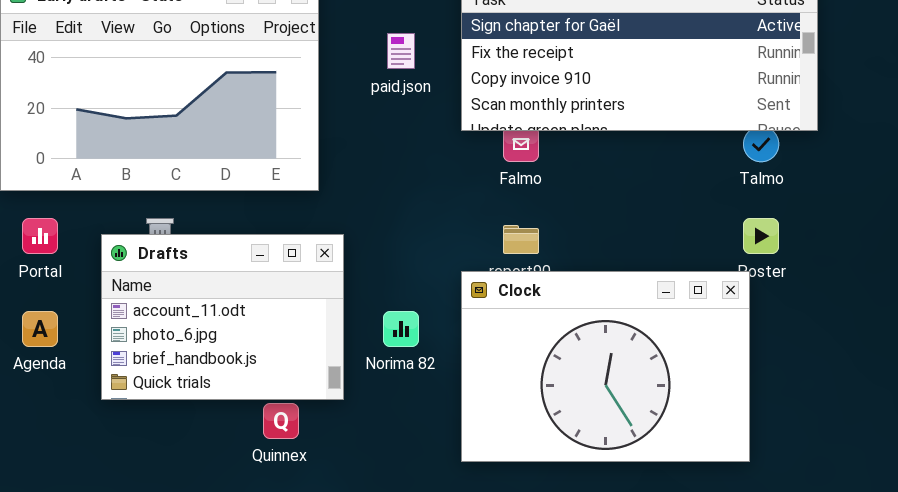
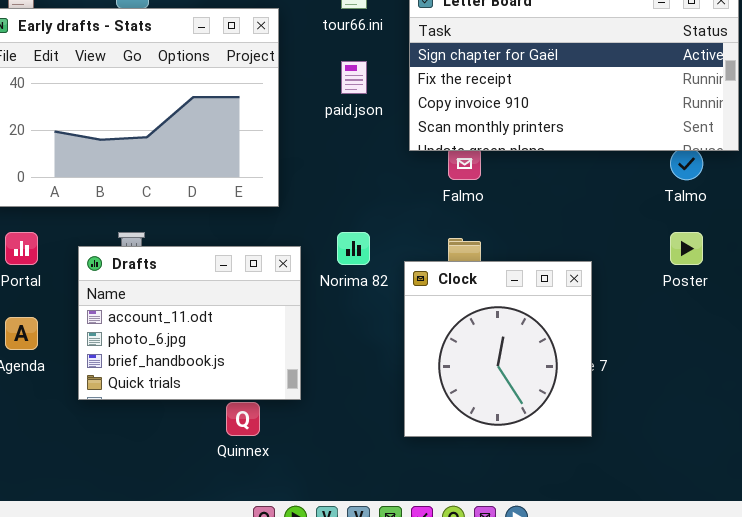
Clock: [461,271,750,462] -> [404,261,592,437], moved, resized
Norima 82: [383,311,419,347] -> [337,232,370,265], moved

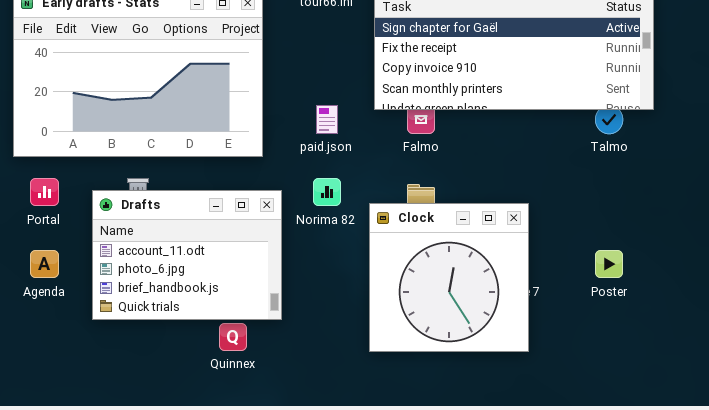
paid.json: [341,61,367,94] -> [316,105,338,134], moved
Poster: [670,232,703,265] -> [595,250,623,278], moved

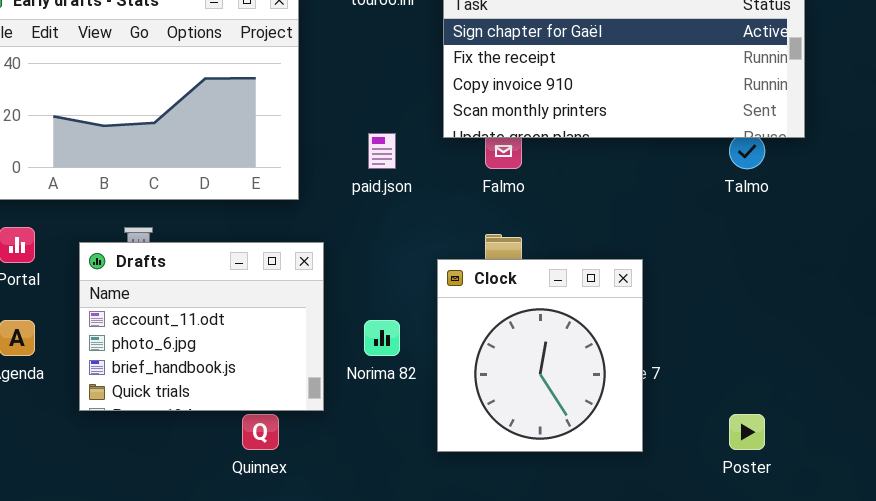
Norima 82: [313,178,341,206] -> [364,320,400,356], moved
Poster: [595,250,623,278] -> [729,414,765,450], moved

